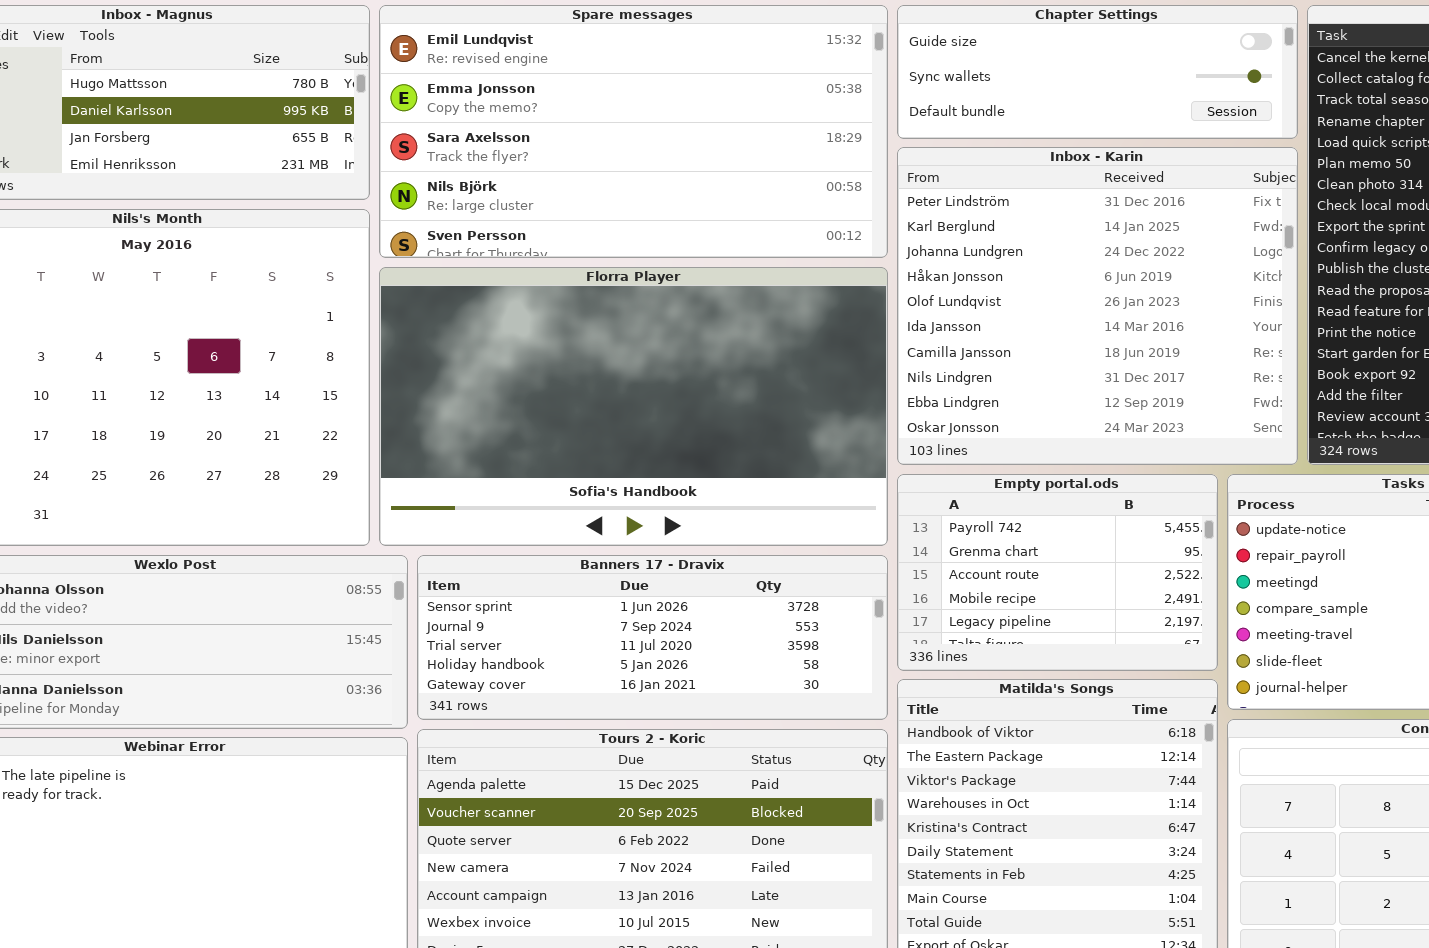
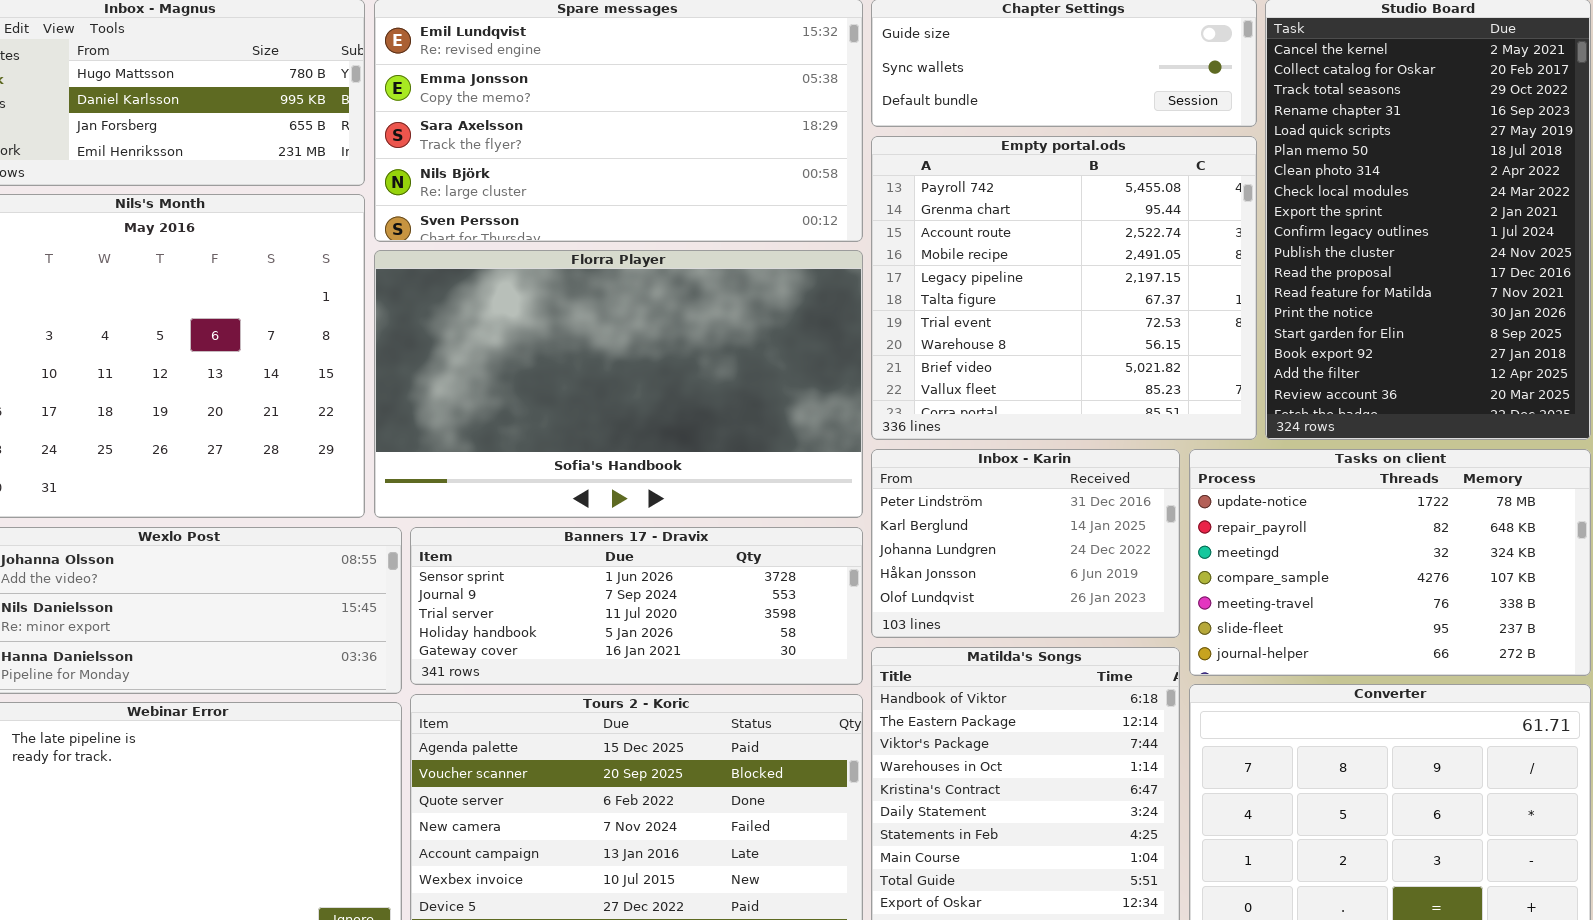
Inbox - Karin: [897,147,1298,465] -> [871,449,1180,638], moved, resized
Empty portal.ods: [897,474,1218,671] -> [871,136,1257,440], moved, resized

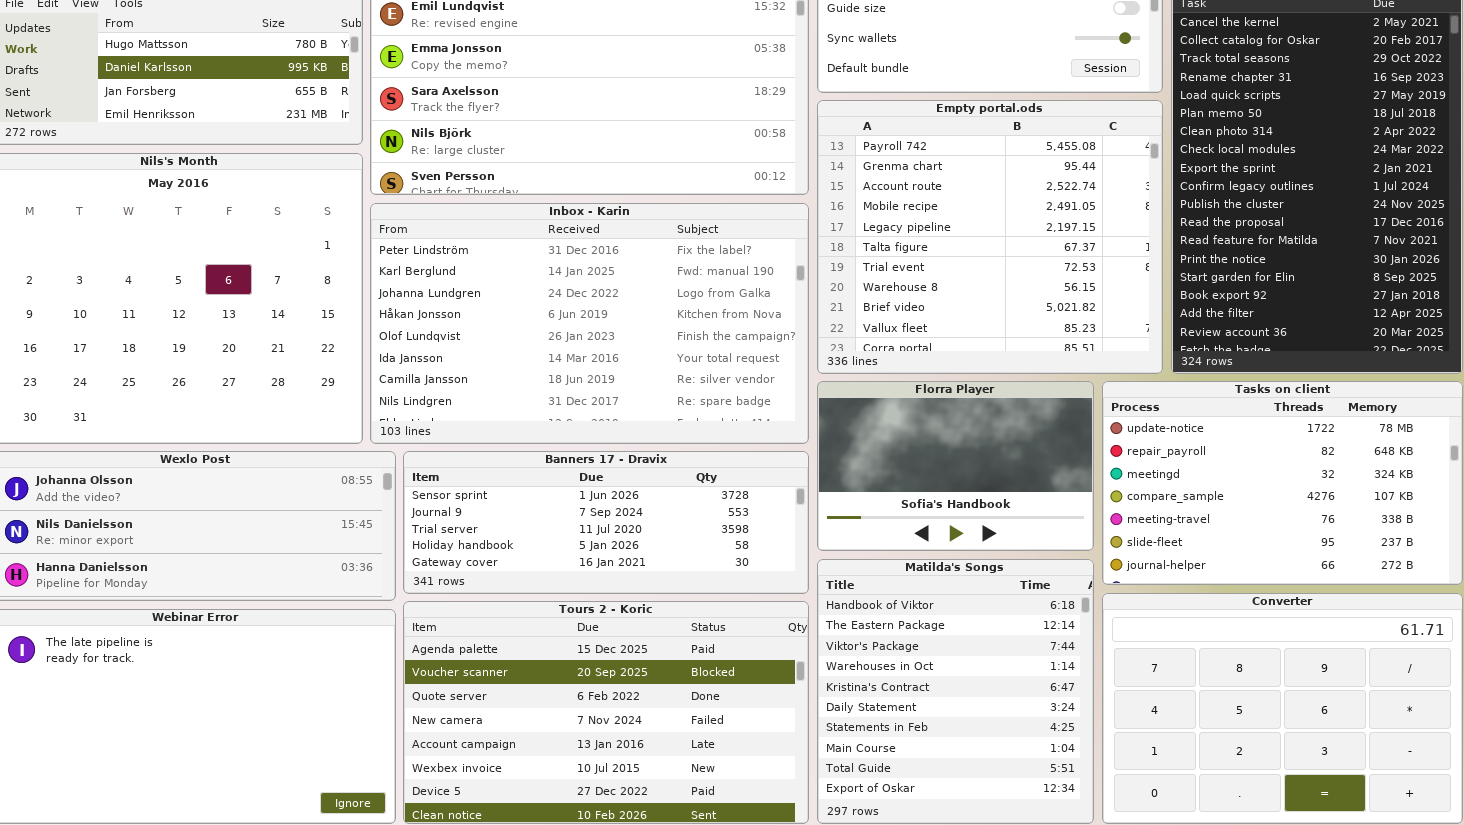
Florra Player: [374,250,863,518] -> [817,381,1094,551], moved, resized
Inbox - Karin: [871,449,1180,638] -> [370,203,809,444], moved, resized

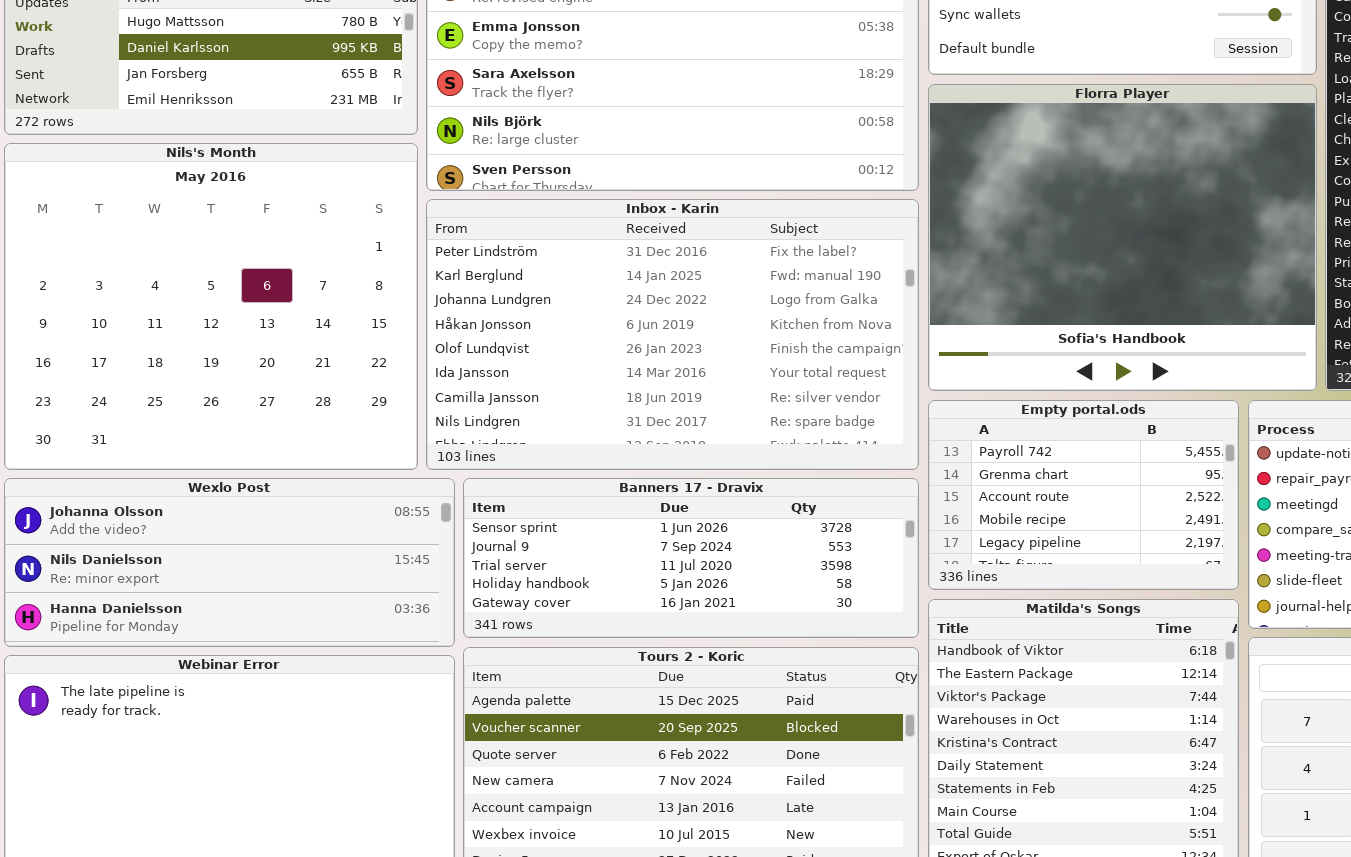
Empty portal.ods: [817,100,1163,374] -> [928,400,1239,590], moved, resized
Florra Player: [817,381,1094,551] -> [928,84,1317,391], moved, resized

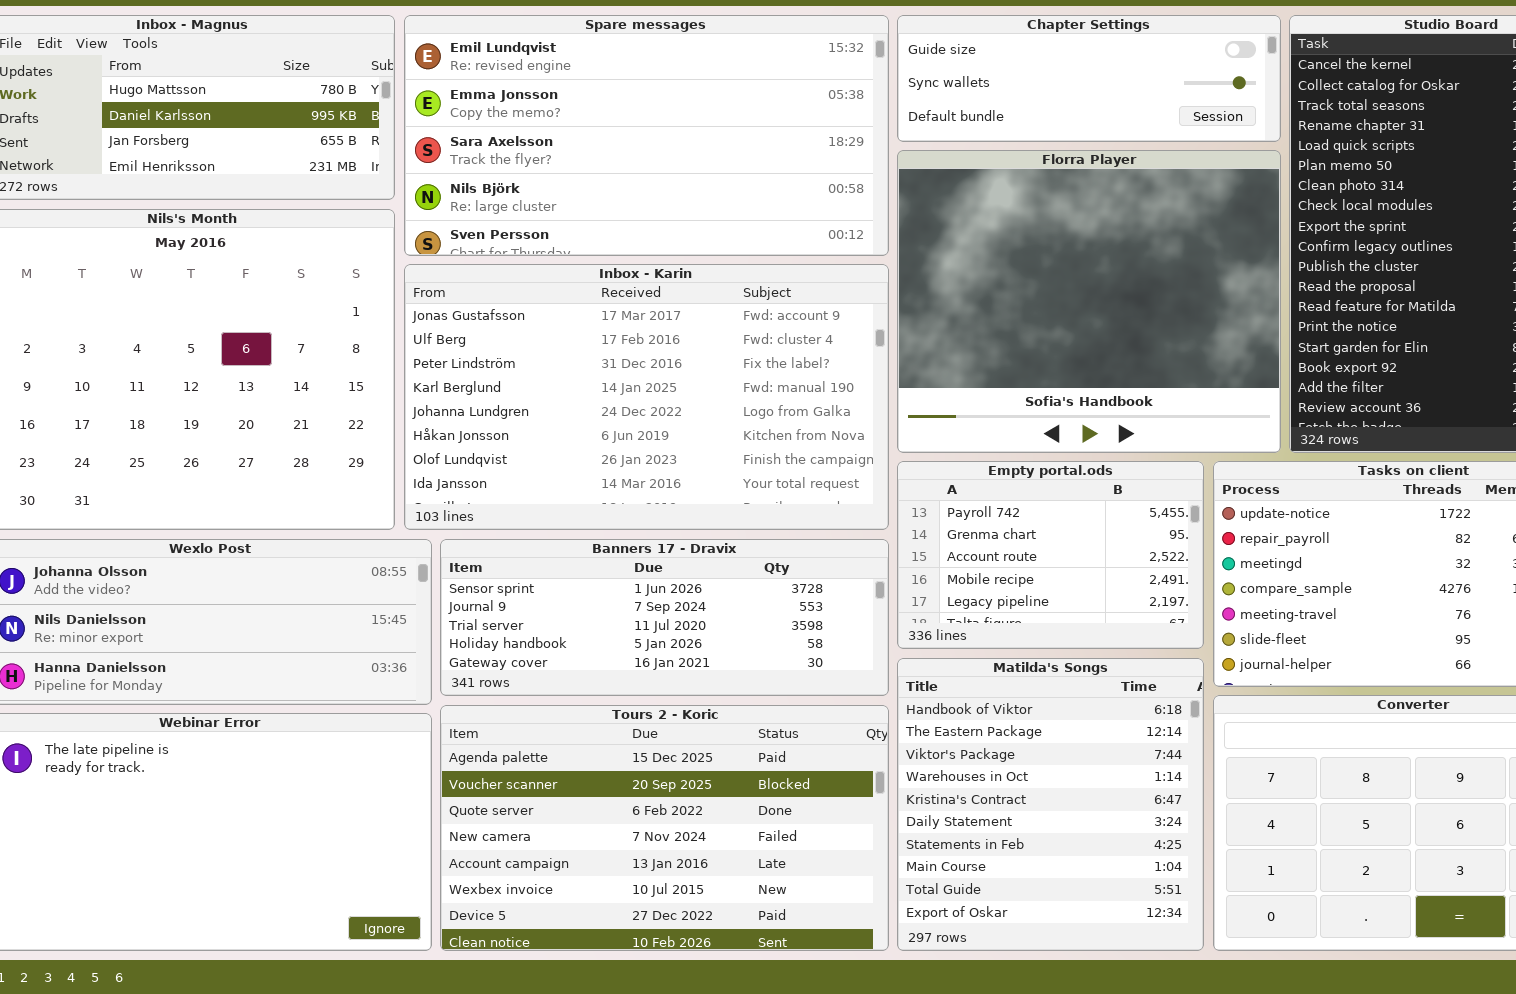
Inbox - Karin: [426,199,919,470] -> [404,264,889,530], scrolled up 2 rows

